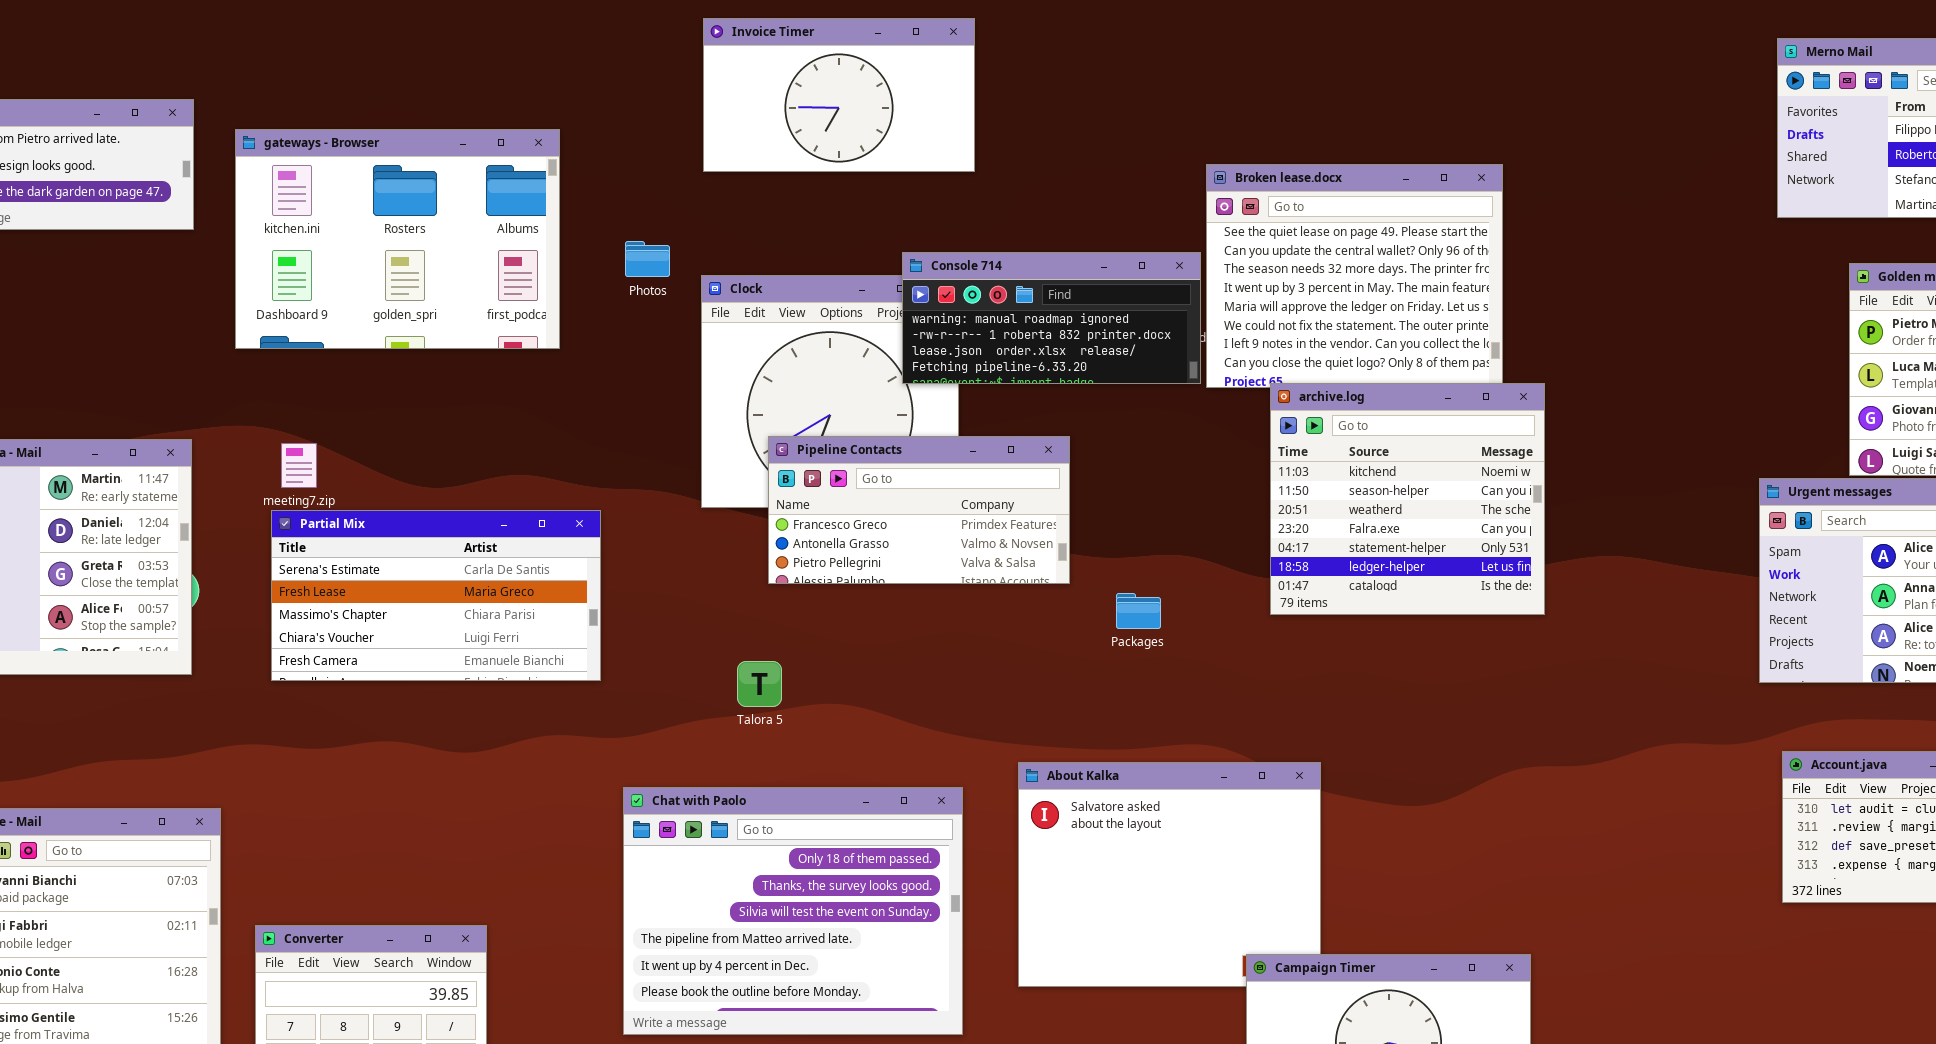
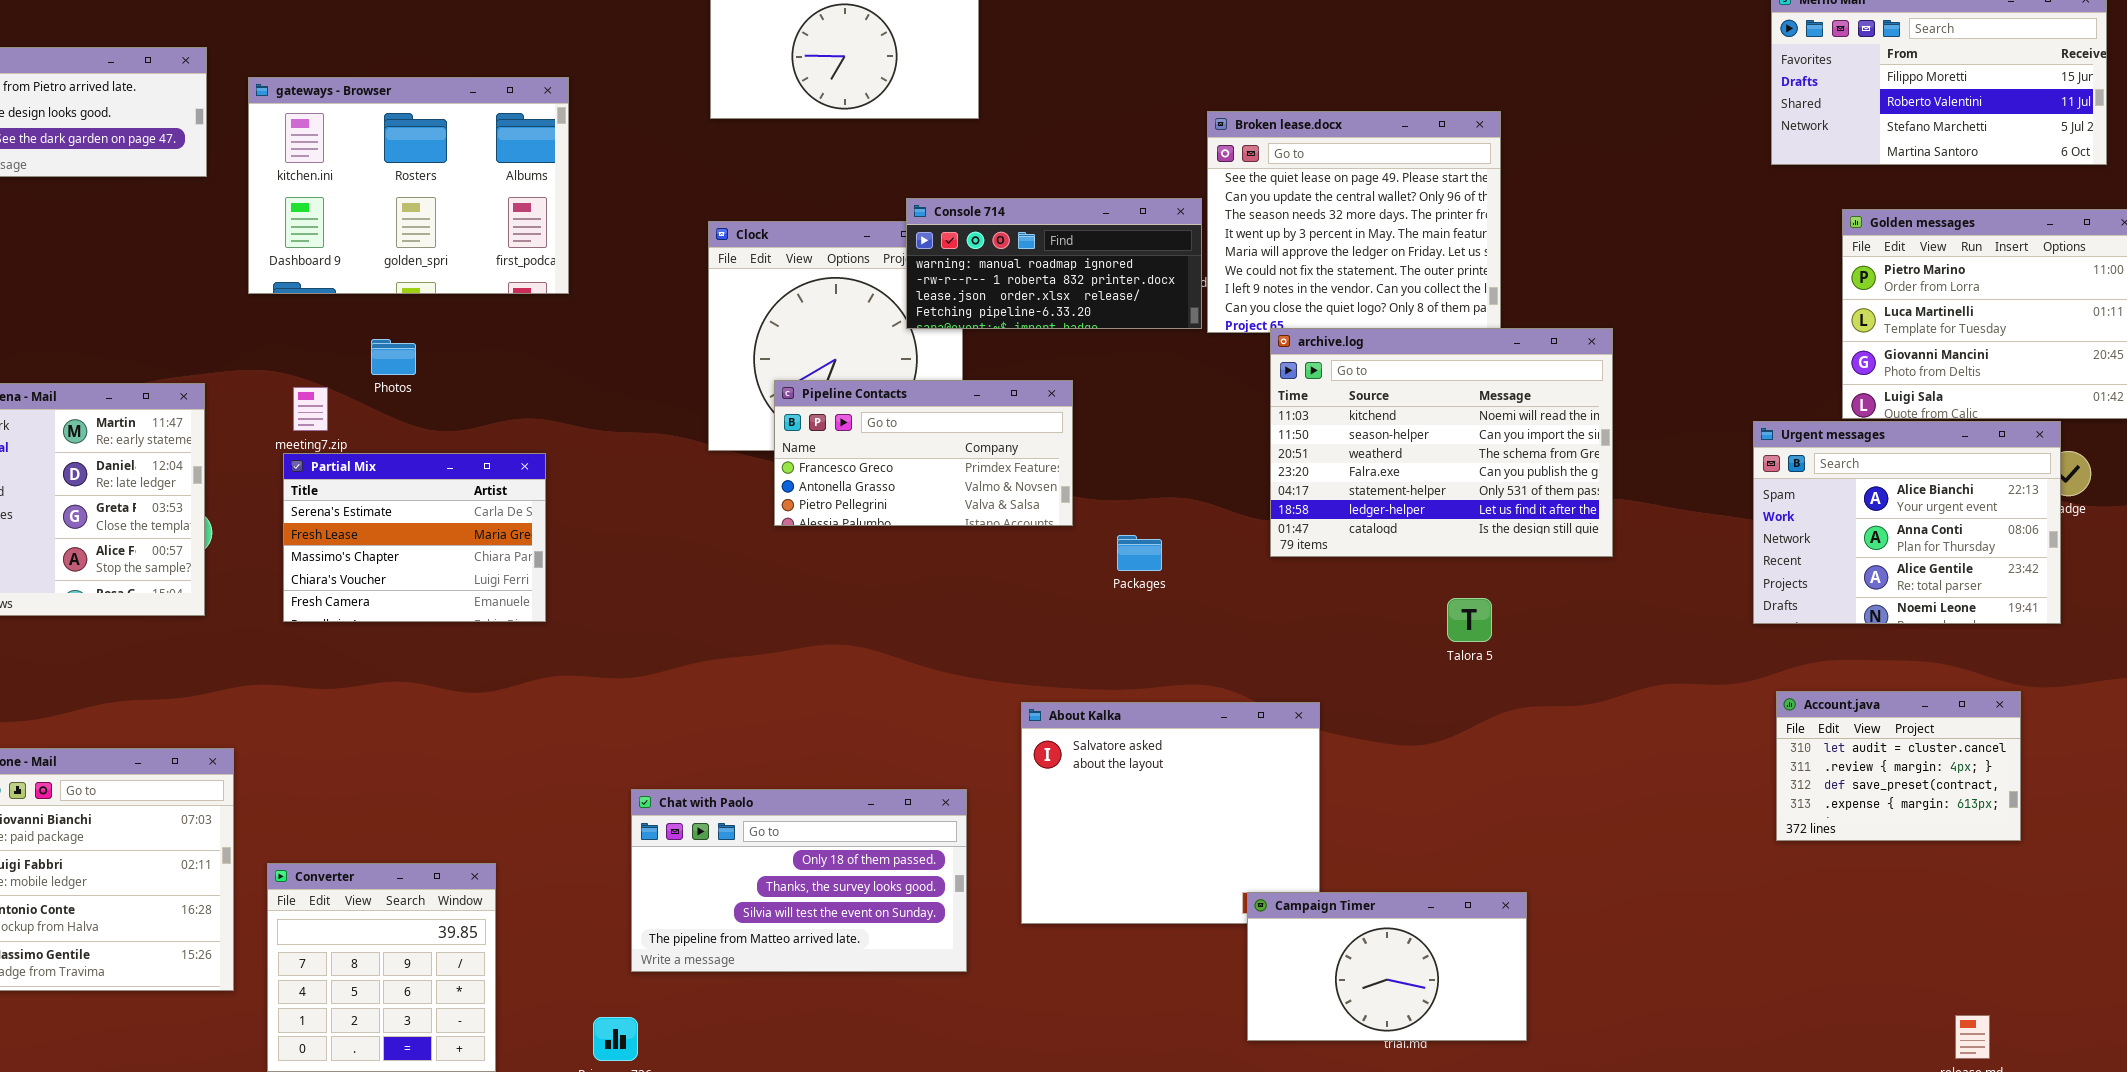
Photos: [625,241,670,277] -> [371,339,416,375], moved
archive.log: [1270,383,1545,615] -> [1270,328,1613,557], resized
Partial Mix: [271,510,601,681] -> [283,453,546,622], resized
Talora 5: [737,661,782,707] -> [1447,598,1492,642], moved
Chat with Paolo: [623,787,963,1035] -> [631,789,967,972], resized

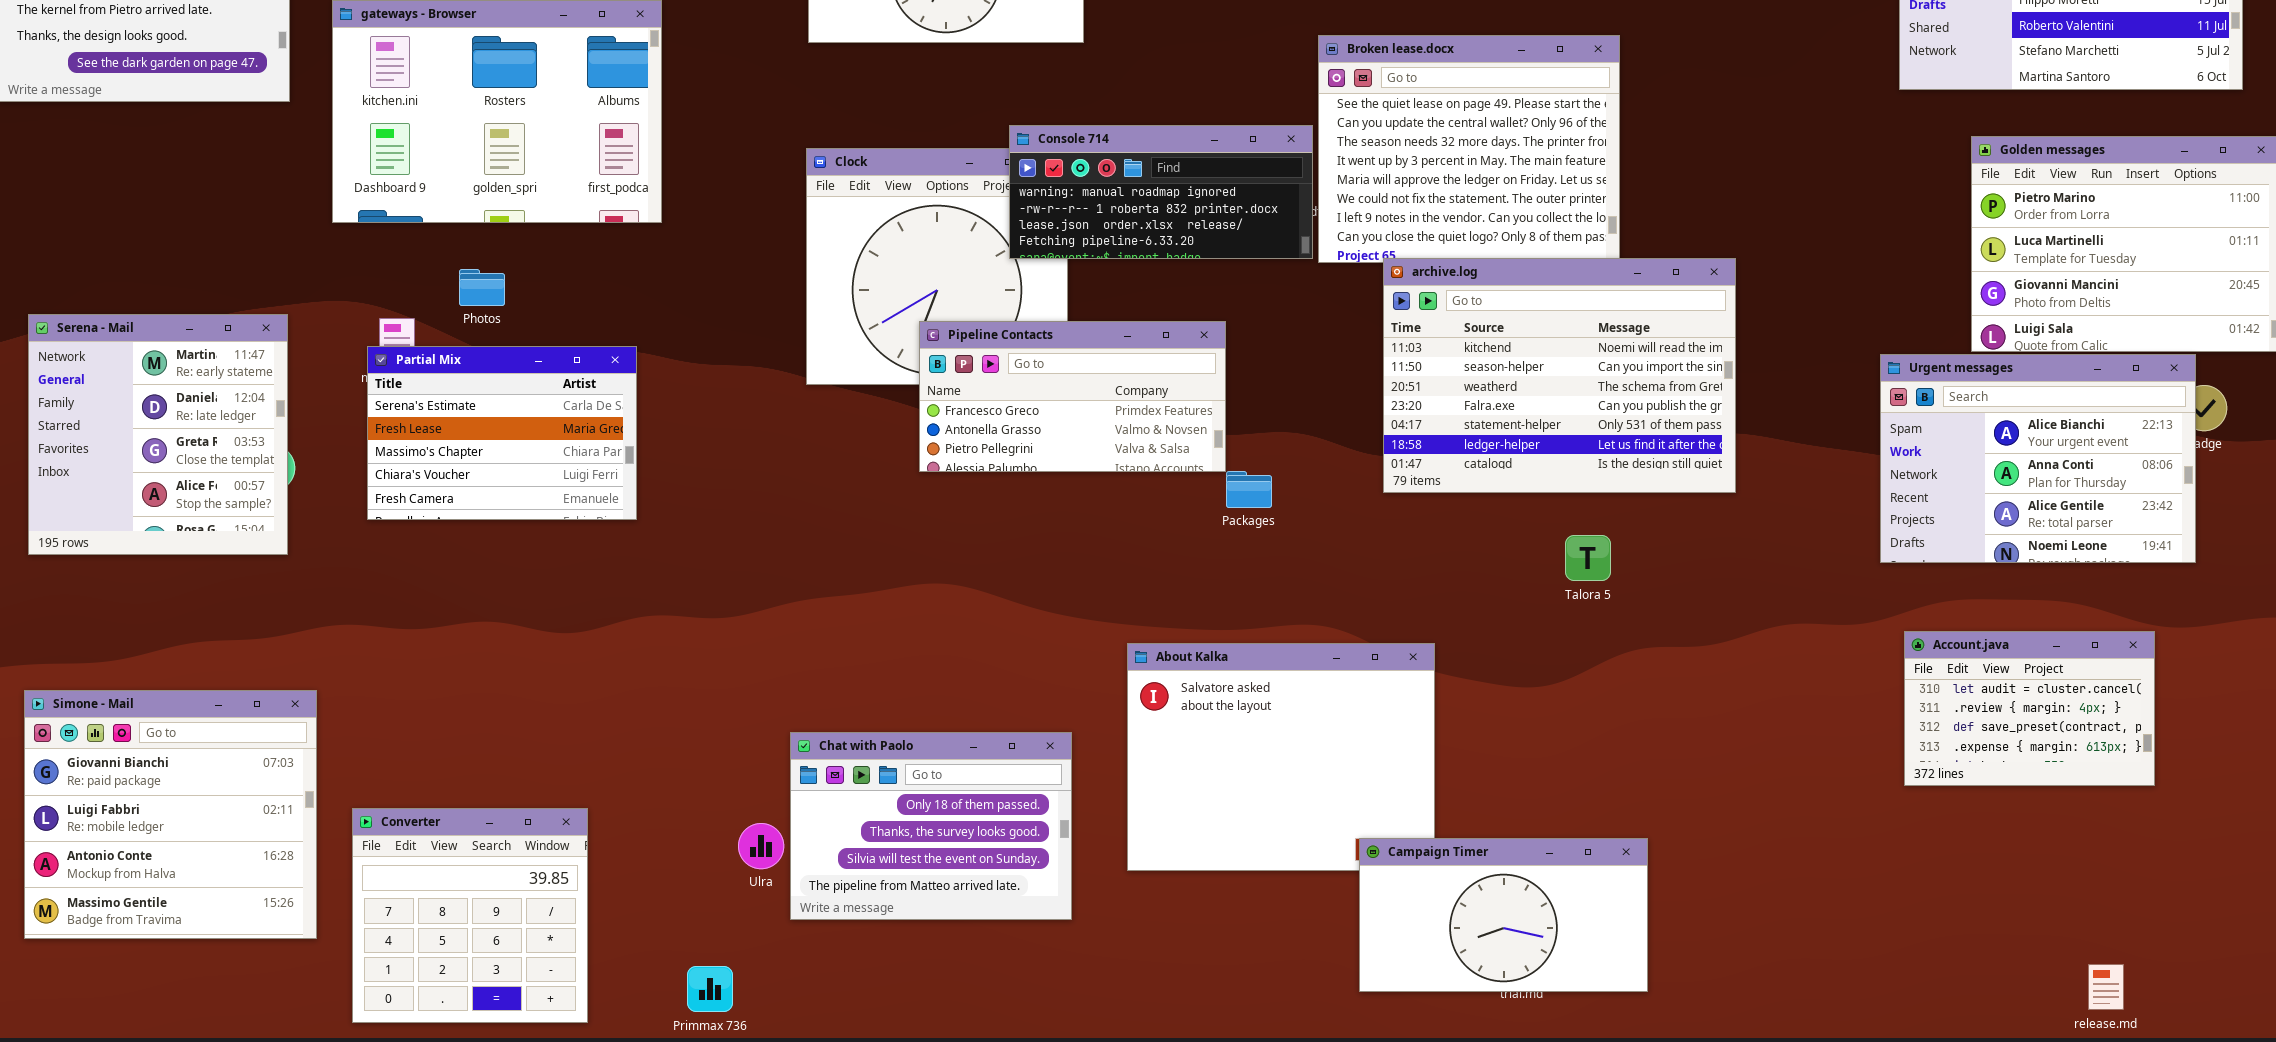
Pipeline Contacts: [774,380,1073,526] -> [919,321,1226,472], moved
Partial Mix: [283,453,546,622] -> [367,346,637,520], moved
Chat with Paolo: [631,789,967,972] -> [790,732,1072,920], resized

